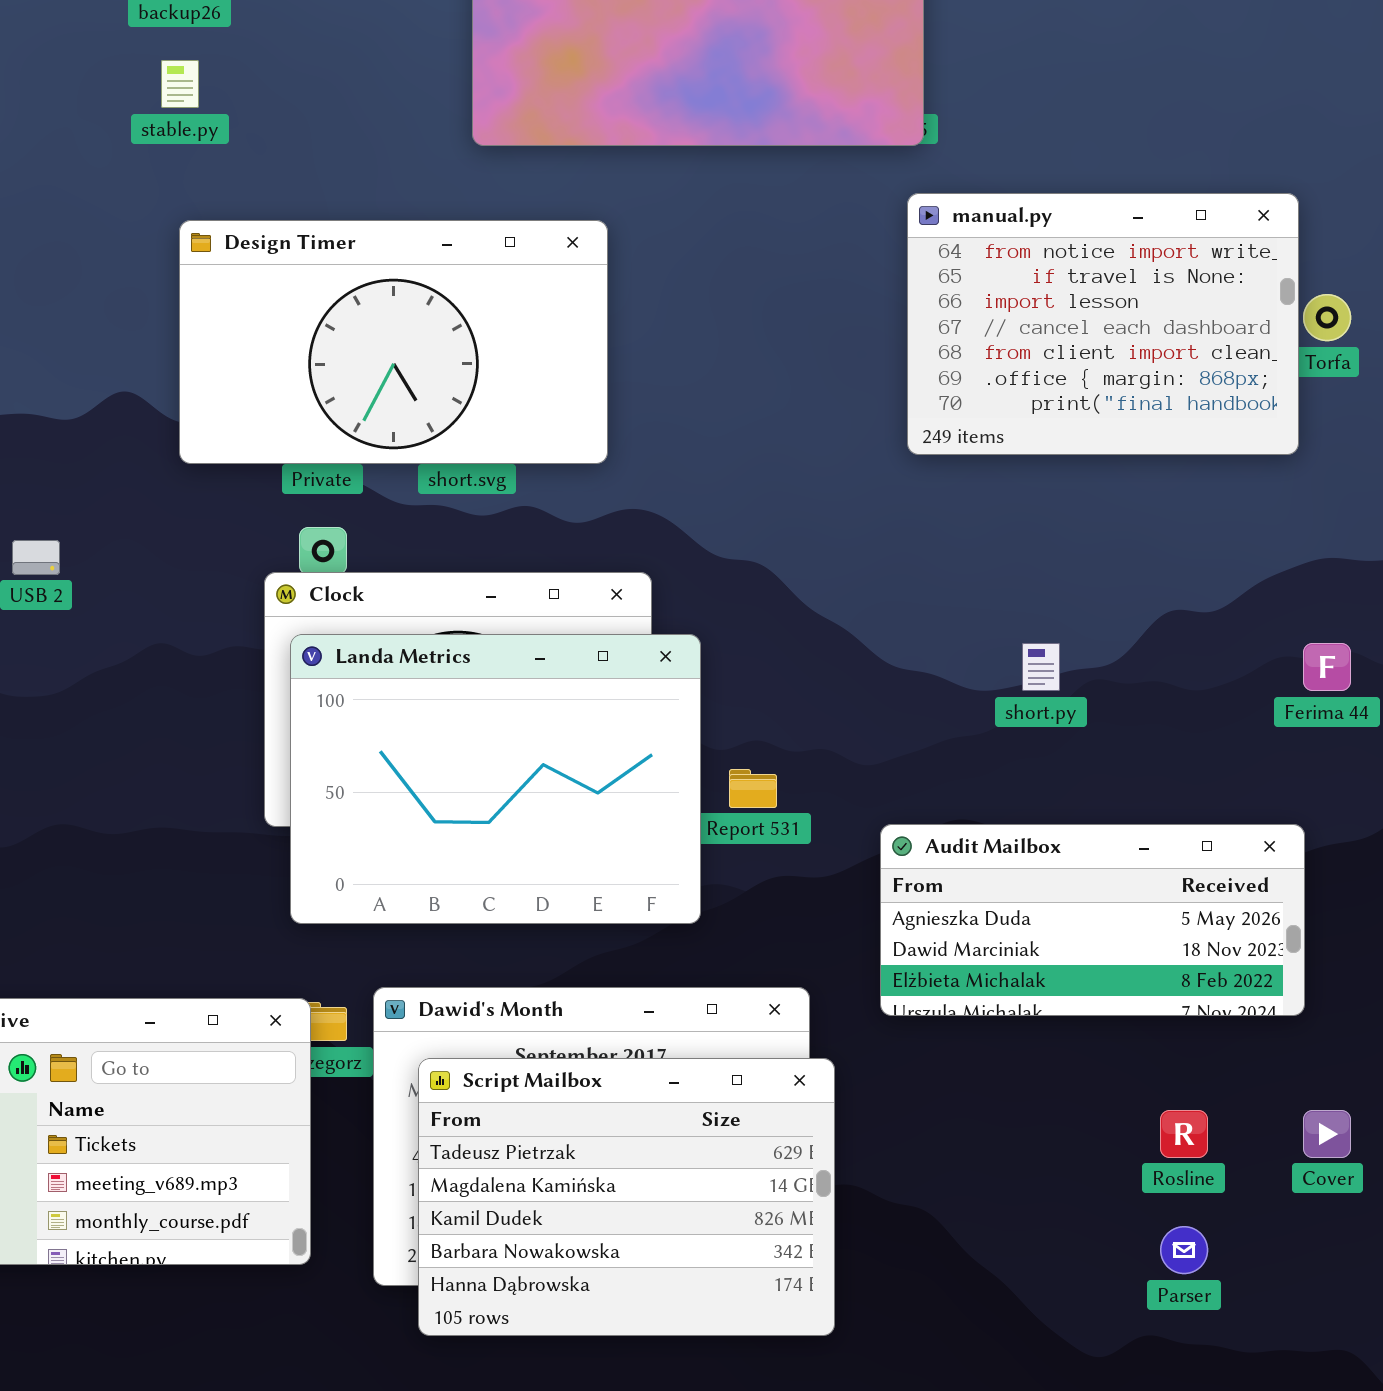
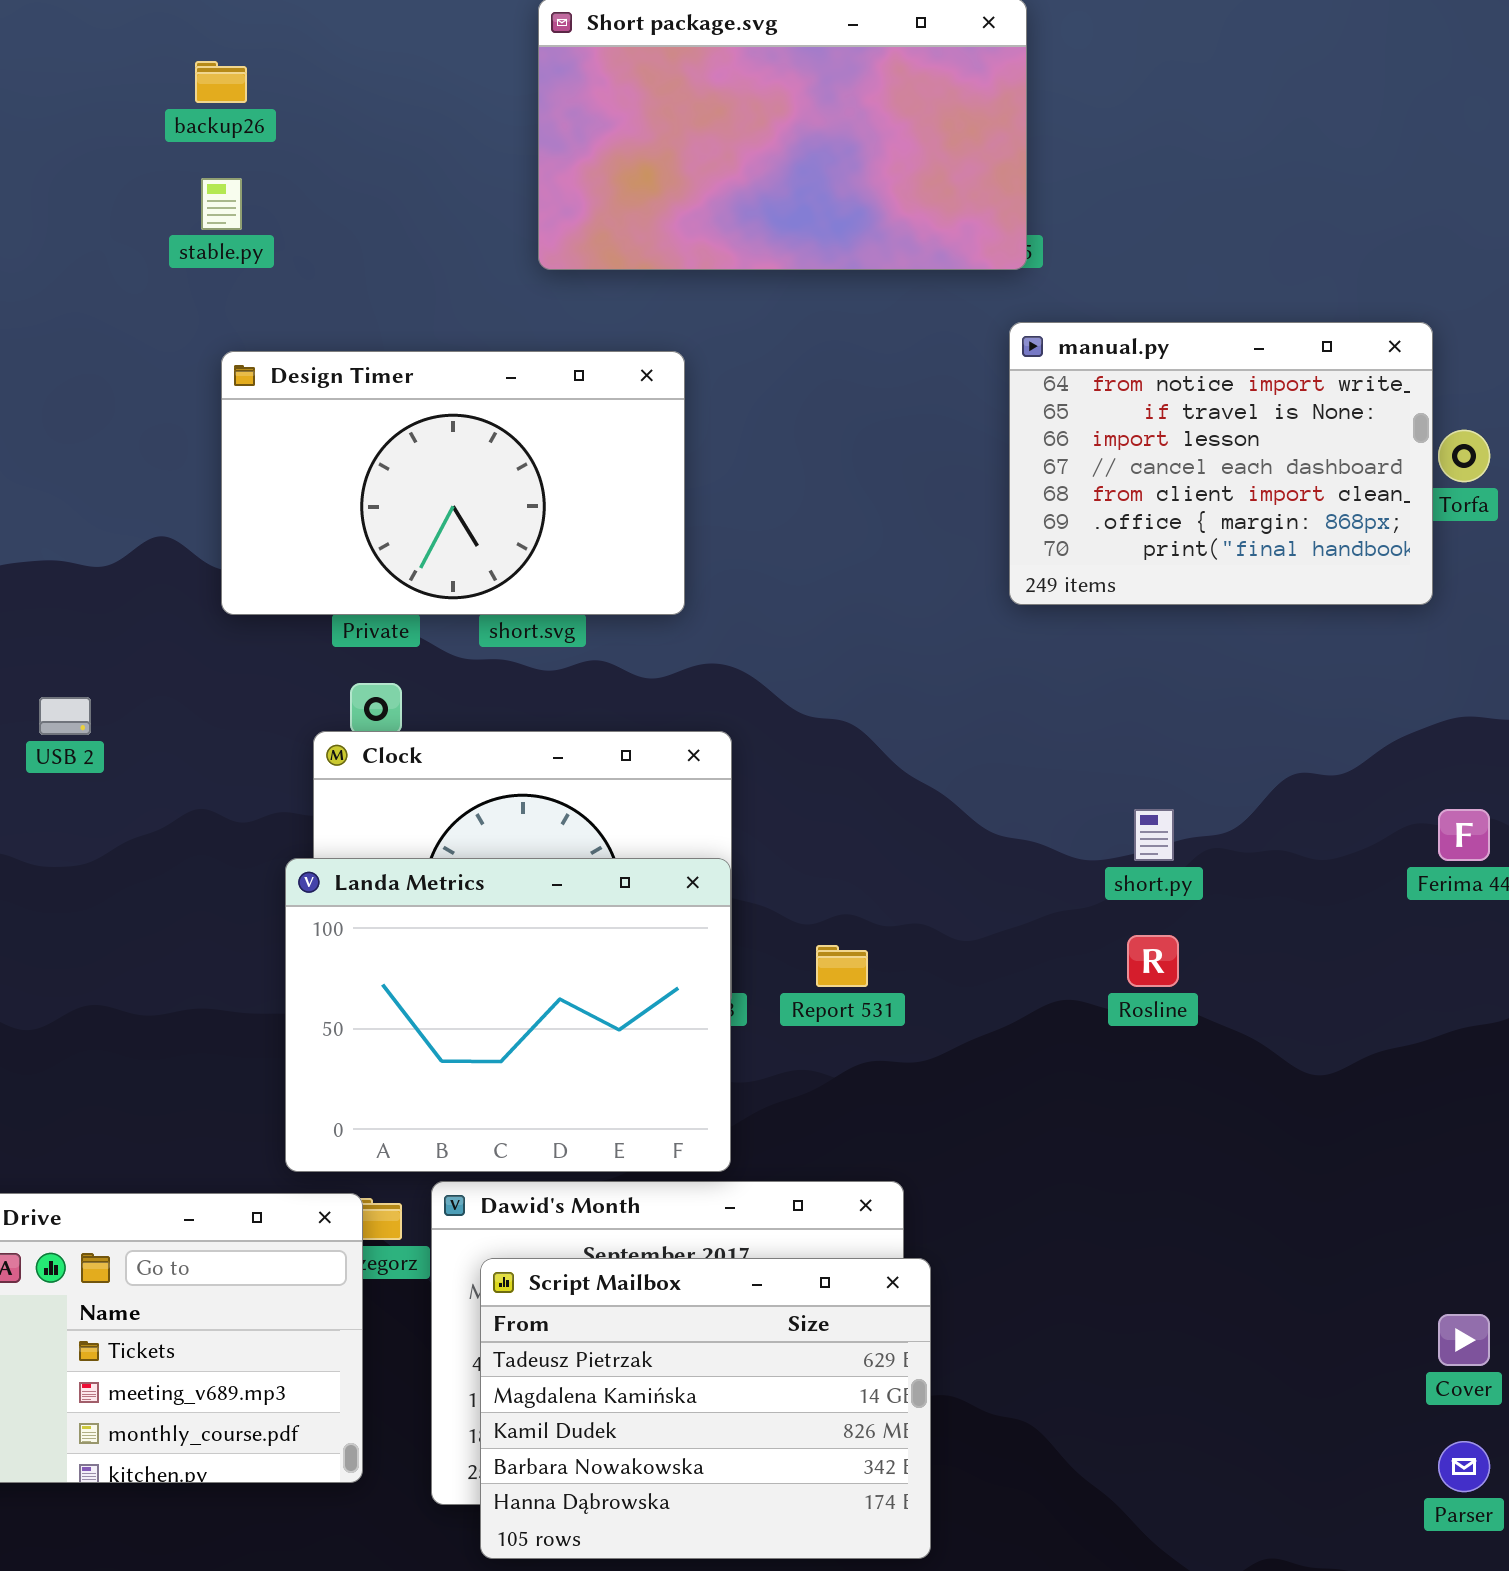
Landa Metrics: [290,634,701,924] -> [285,858,731,1172], moved
Audit Mailbox: [880,824,1305,1016] -> none, closed
Rosline: [1160,1110,1208,1158] -> [1127,935,1179,987], moved
Parser: [1160,1226,1208,1274] -> [1438,1441,1490,1492], moved

